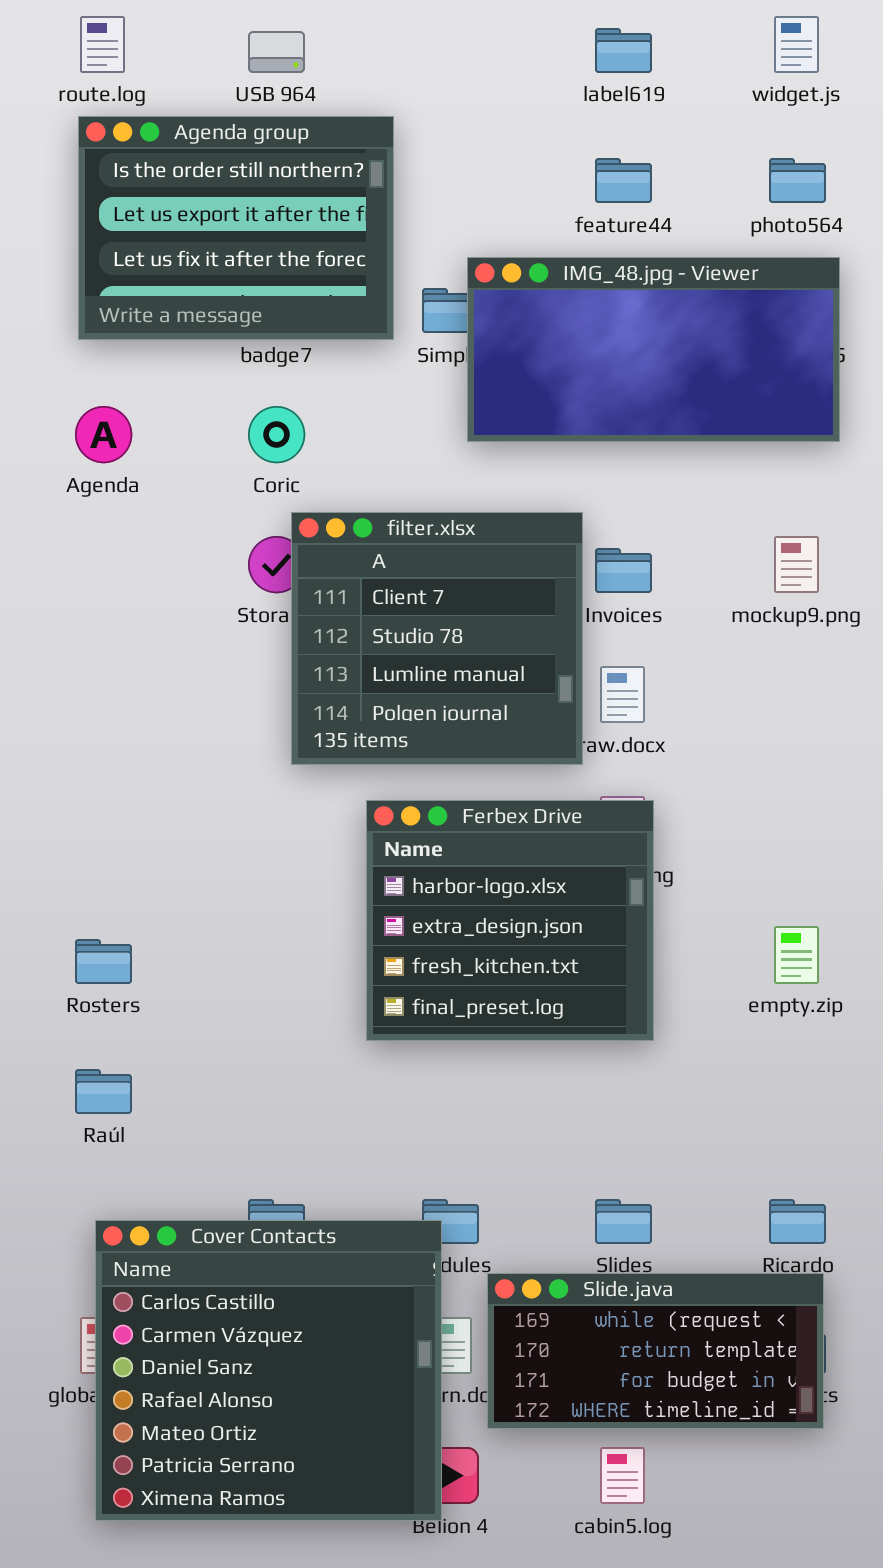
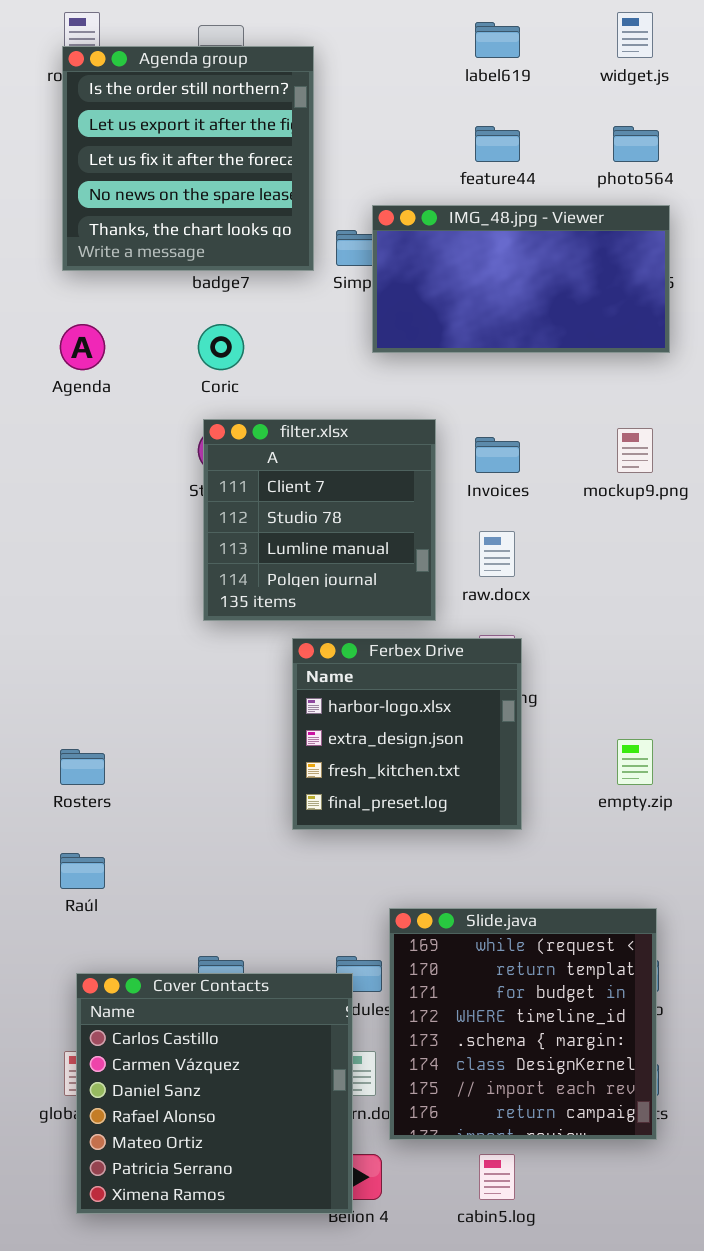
Agenda group: [78,116,394,340] -> [62,46,314,271], resized
filter.xlsx: [291,512,583,765] -> [203,419,436,621], moved
Slide.java: [487,1273,824,1429] -> [389,908,657,1140], resized

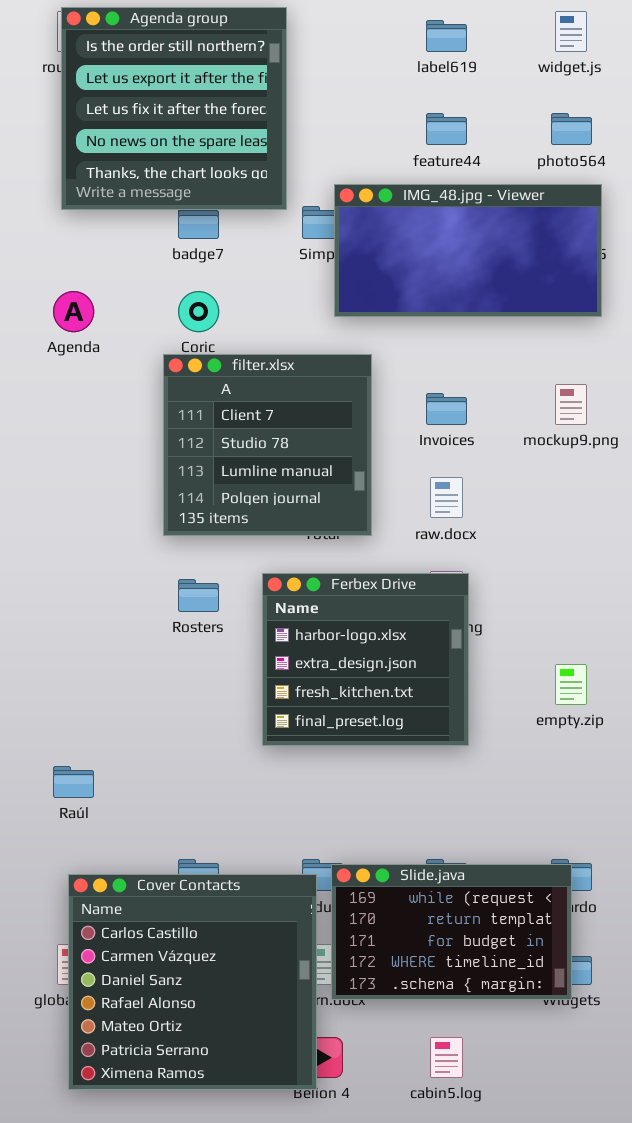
Agenda group: [62,46,314,271] -> [61,7,287,210], moved
filter.xlsx: [203,419,436,621] -> [163,354,372,536], moved
Rosters: [60,749,105,785] -> [178,579,219,612], moved
Slide.java: [389,908,657,1140] -> [331,864,572,1000], moved, resized

